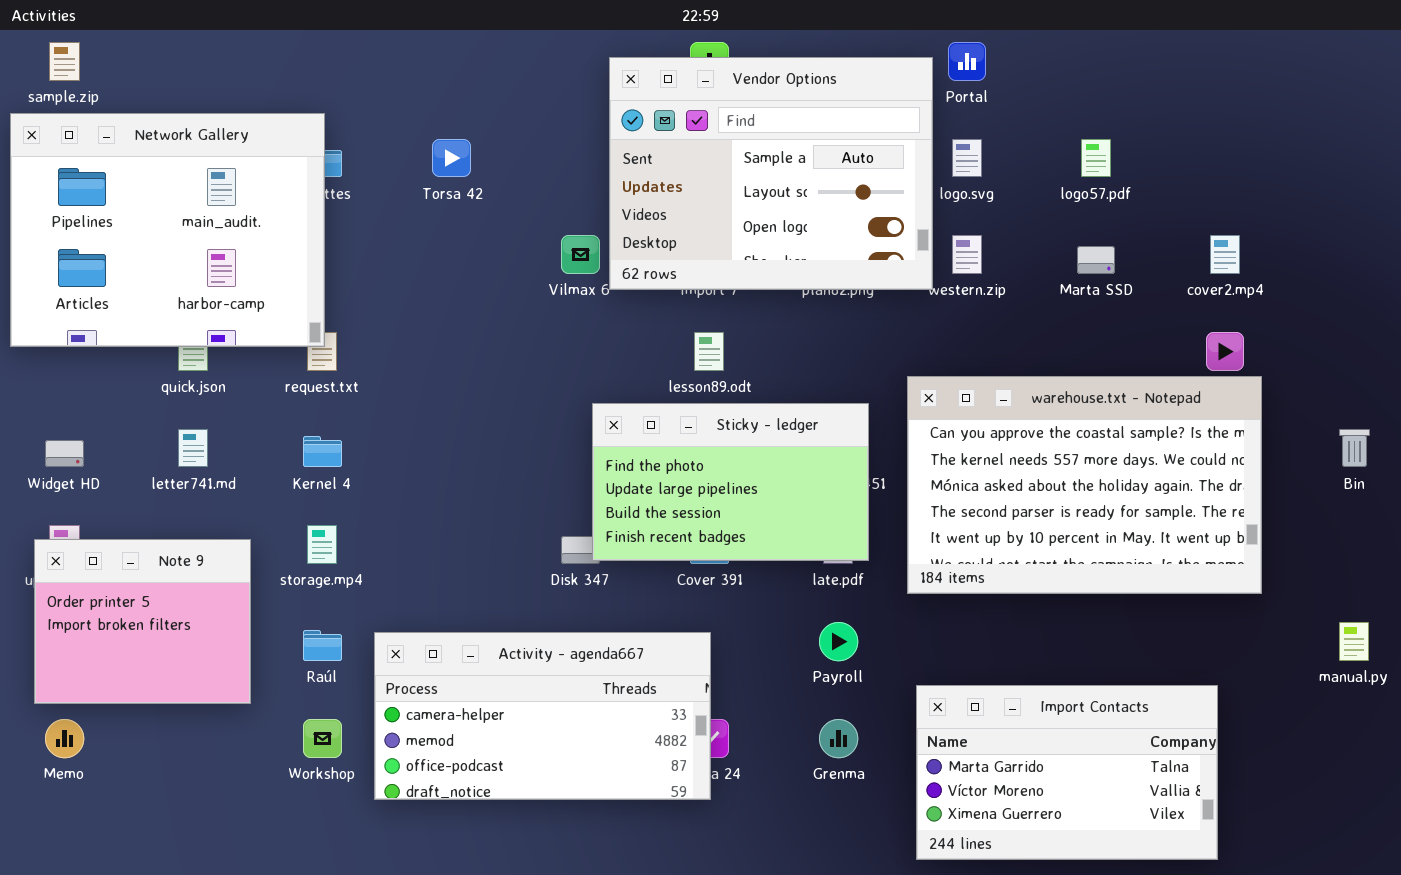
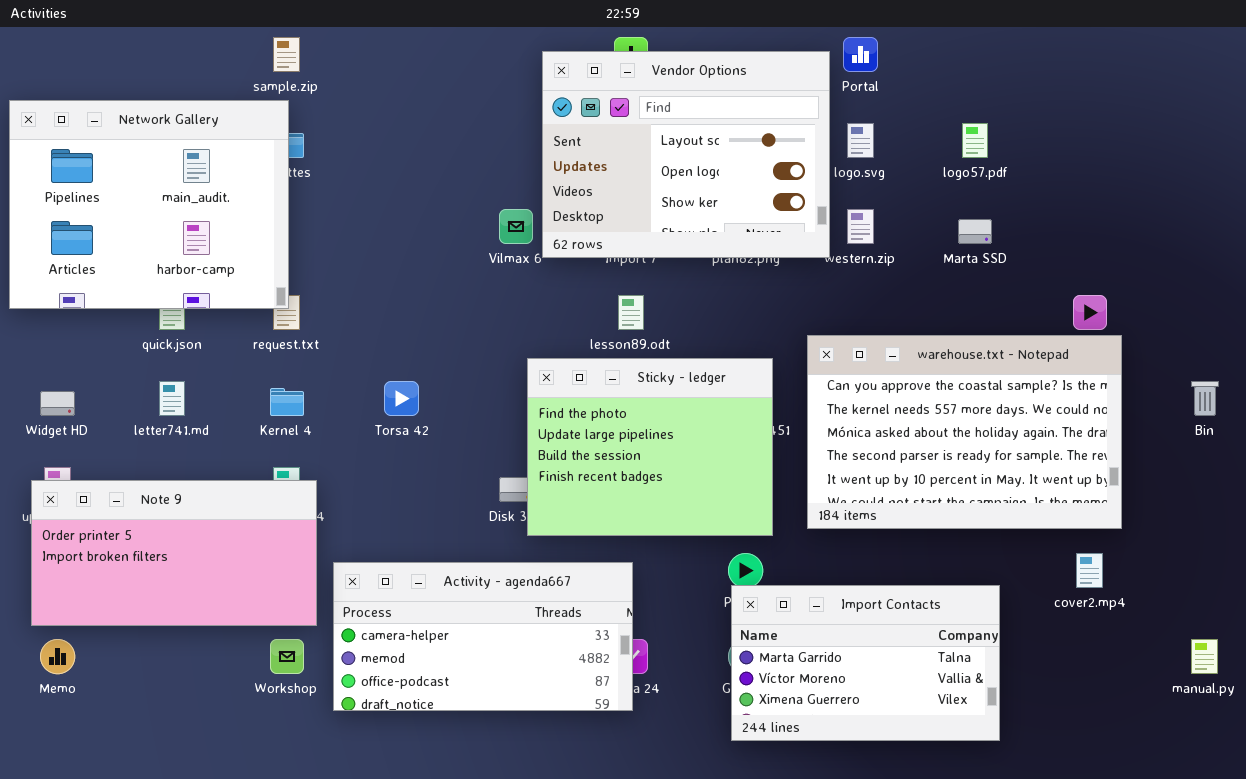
sample.zip: [49,42,80,81] -> [273,37,300,72], moved
Vendor Options: [609,57,933,290] -> [542,51,830,258], scrolled down 1 row
Torsa 42: [432,139,471,177] -> [384,381,419,416], moved
cover2.mp4: [1210,235,1240,274] -> [1076,553,1103,588], moved
Sticky - ledger: [592,403,869,561] -> [527,358,773,536], resized
Note 9: [34,539,251,704] -> [31,480,317,626], resized
manual.py: [1339,622,1369,661] -> [1191,639,1218,674], moved
Import Contacts: [916,685,1218,860] -> [731,585,1000,741], moved

